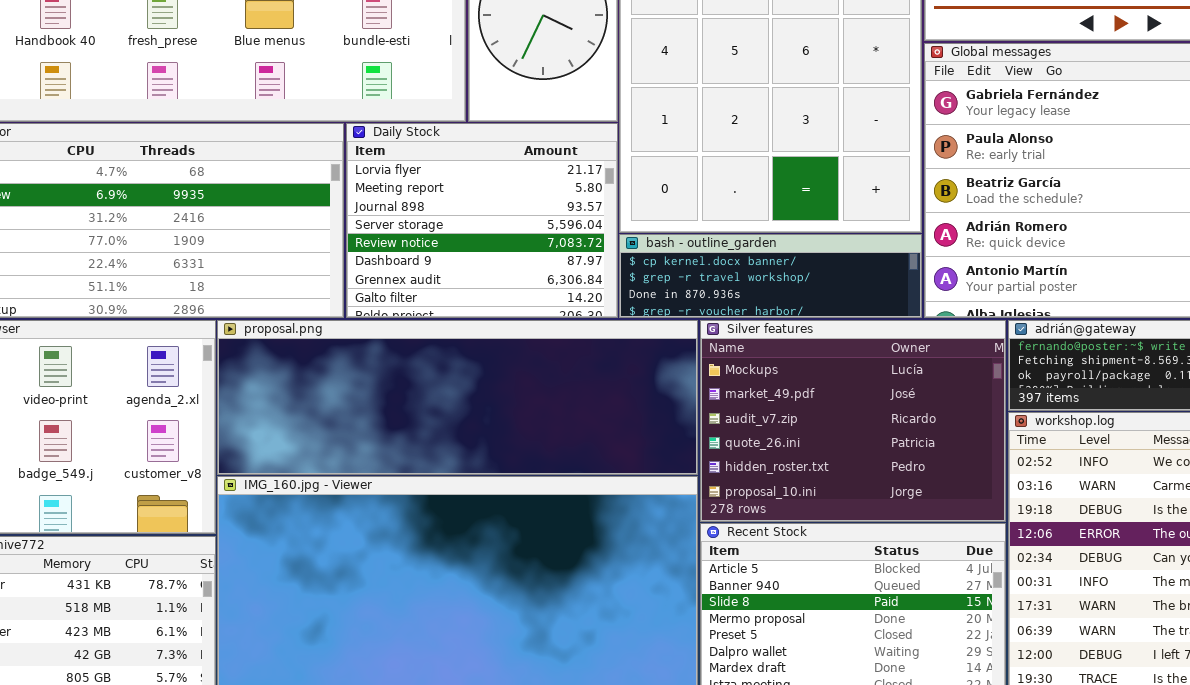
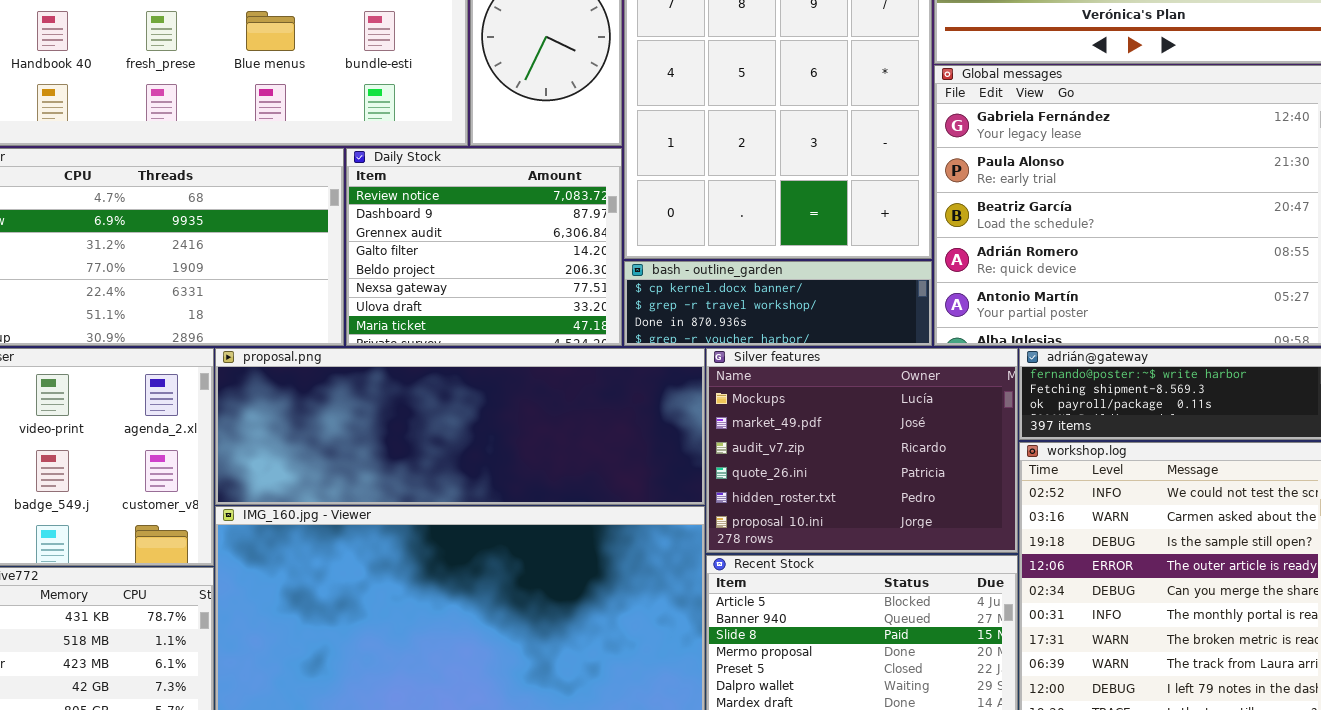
Daily Stock: [346,123,618,318] -> [346,148,622,346], scrolled down 4 rows

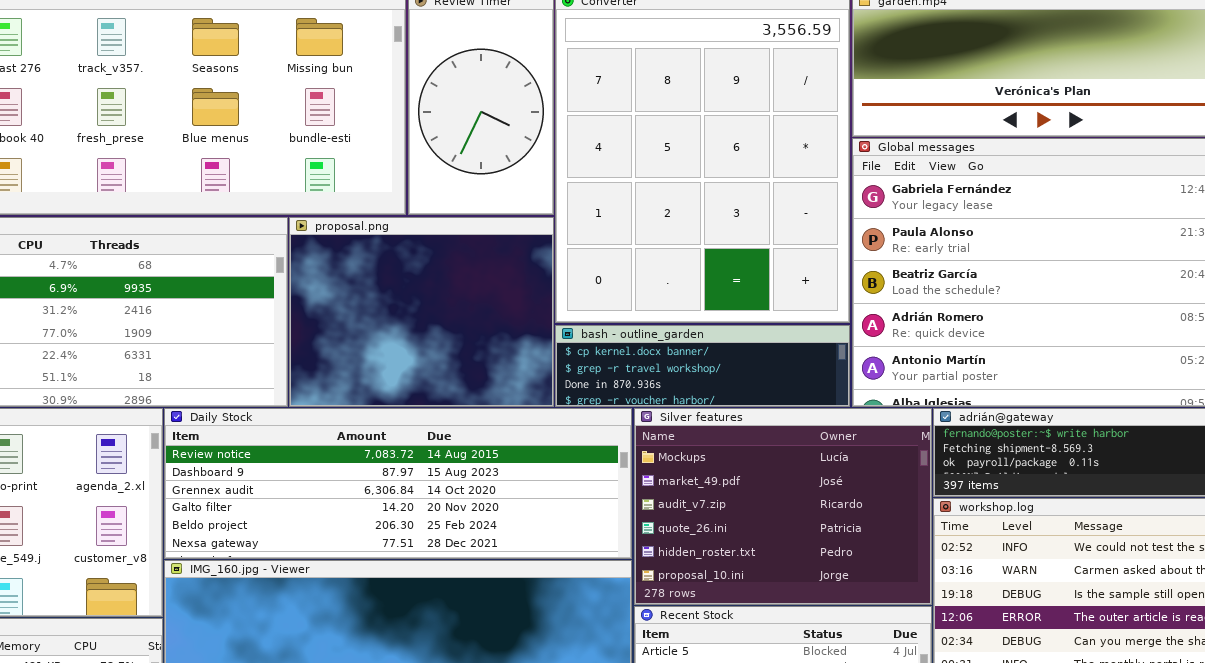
Daily Stock: [346,148,622,346] -> [164,408,632,559], moved, resized
proposal.png: [215,348,705,505] -> [289,217,554,407], moved, resized

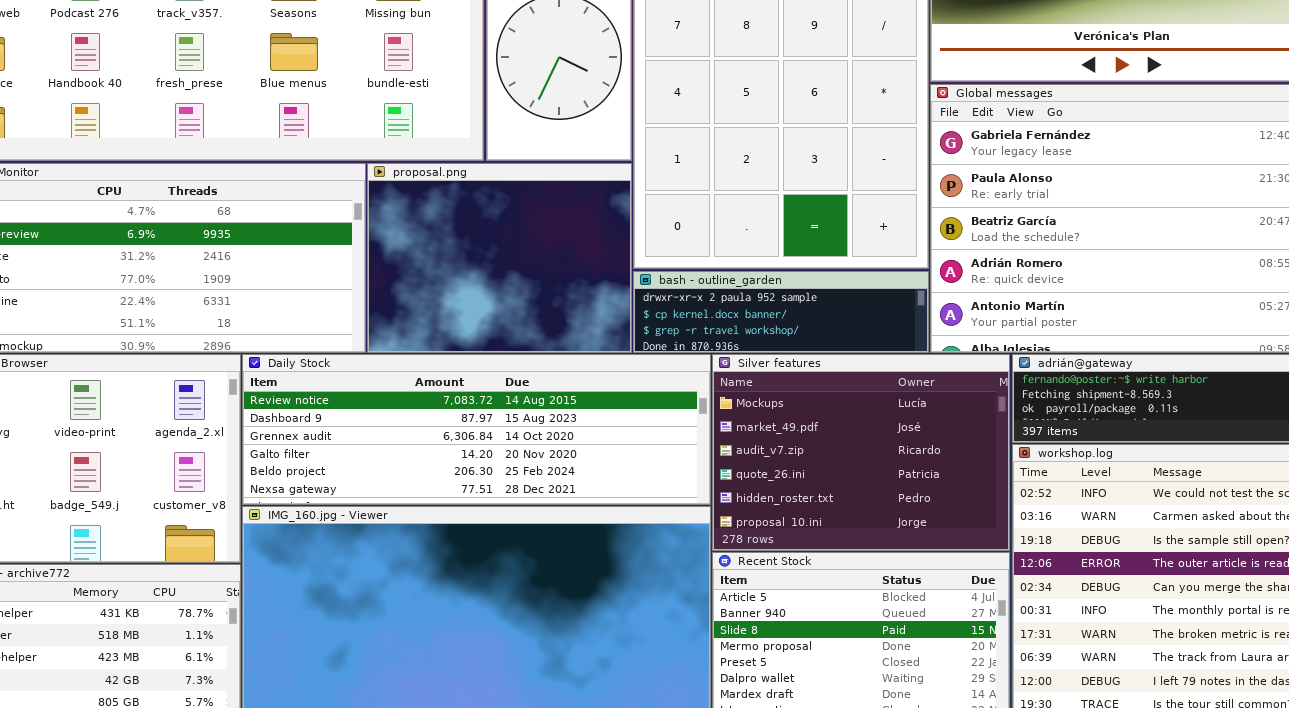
bash - outline_garden: [555,325,850,407] -> [633,271,929,353], scrolled up 1 row

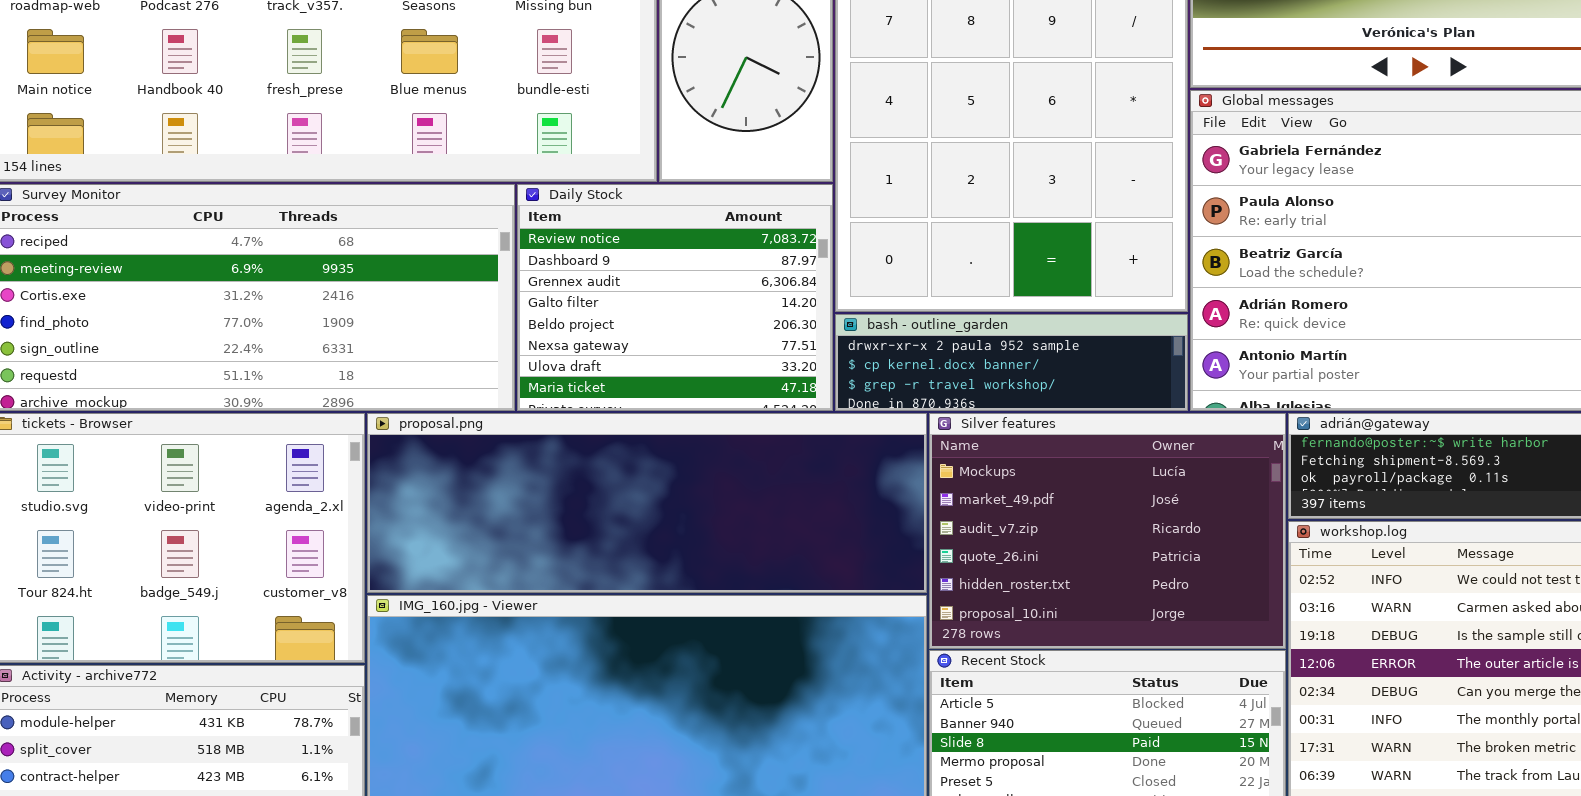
proposal.png: [367,163,632,353] -> [367,413,927,593], moved, resized
Daily Stock: [242,354,711,505] -> [517,184,833,411], moved, resized

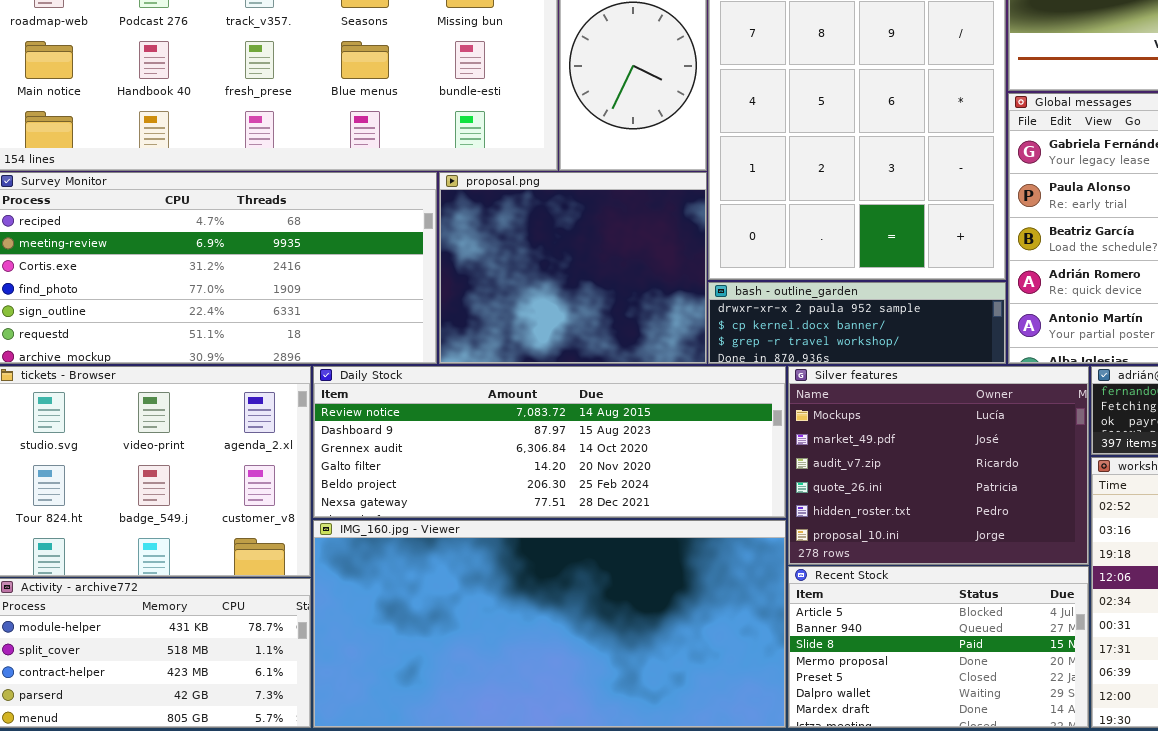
Daily Stock: [517,184,833,411] -> [313,366,786,518], moved, resized
proposal.png: [367,413,927,593] -> [439,172,707,364], moved, resized

